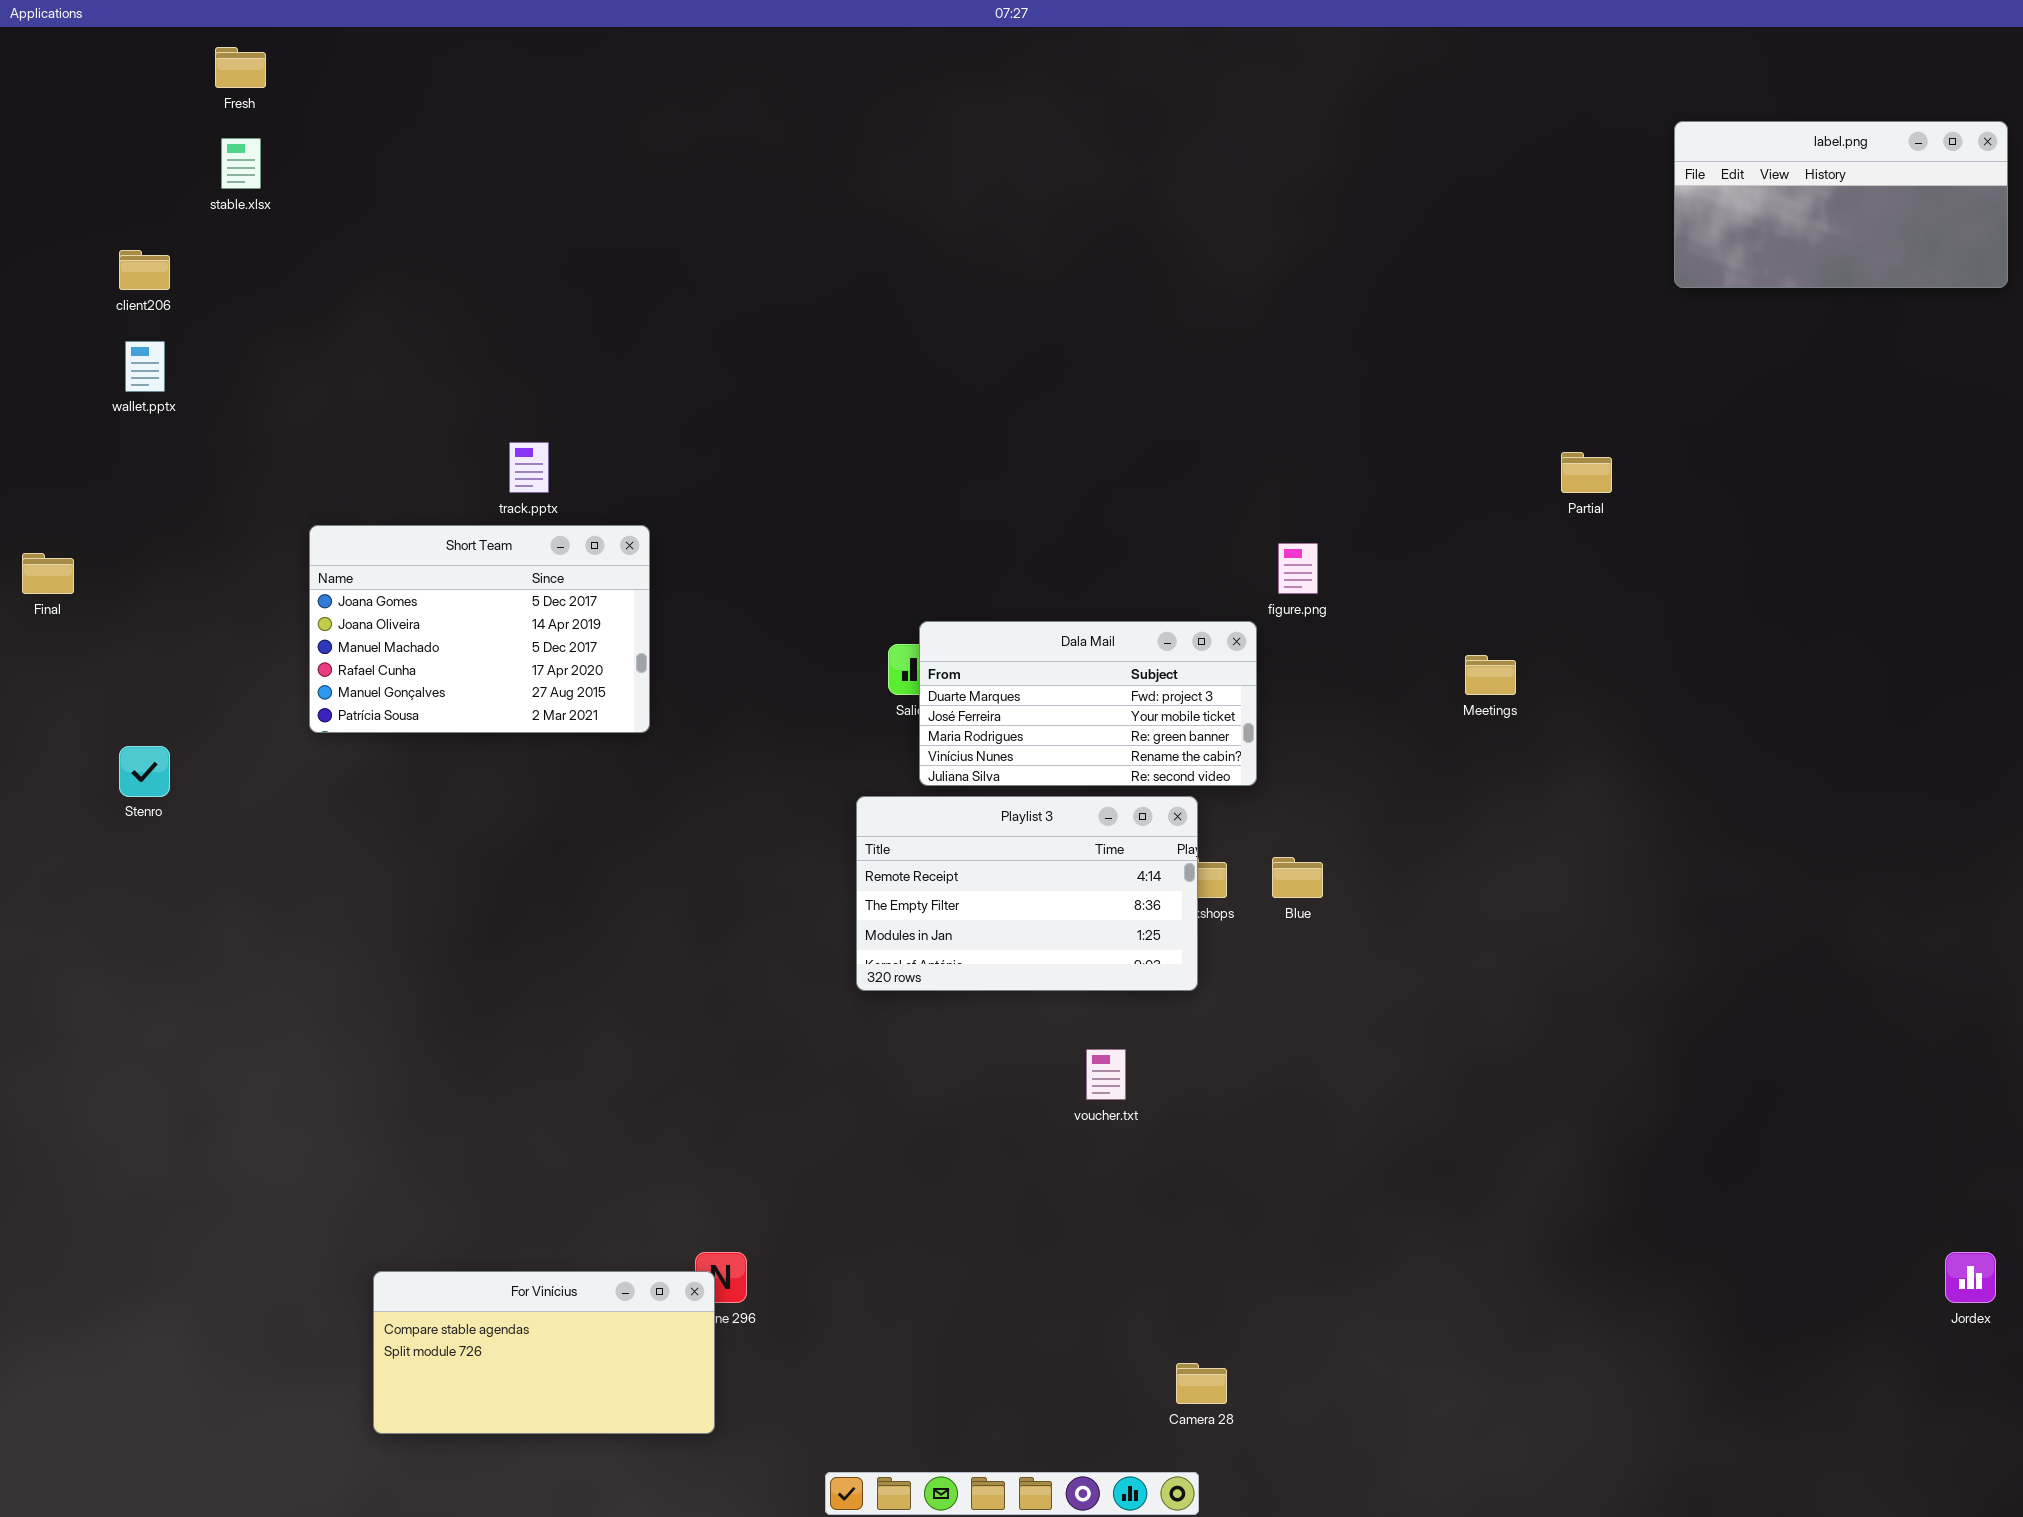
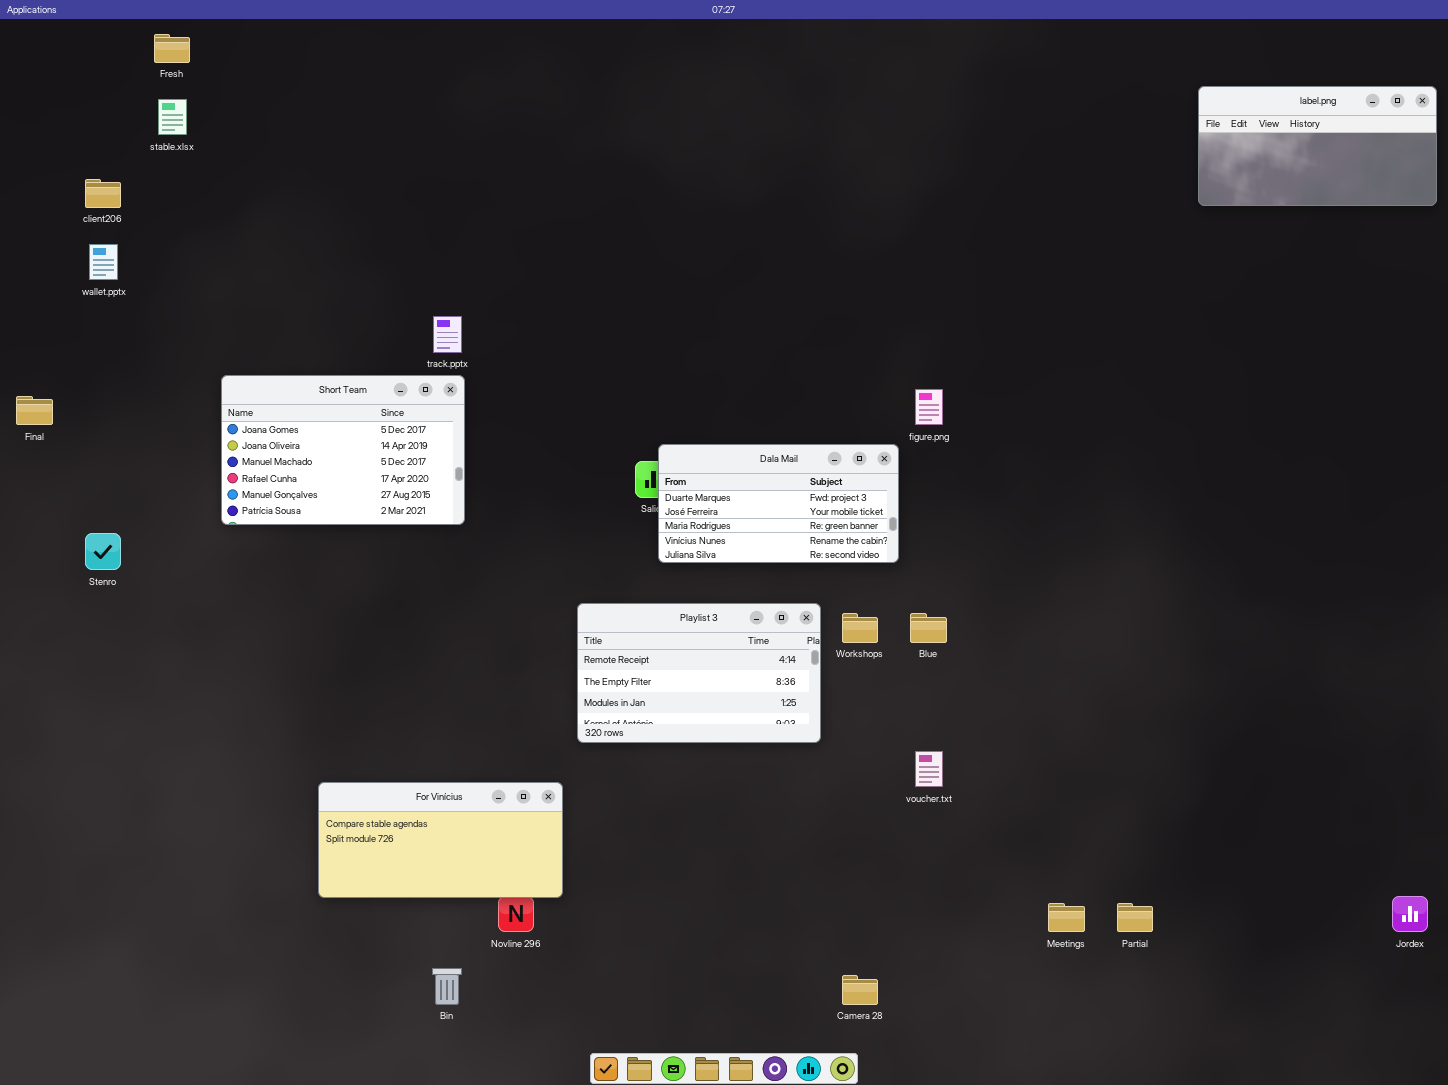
track.pptx: [509,442,549,493] -> [433,316,462,353], moved
Partial: [1561,452,1612,493] -> [1117,903,1153,932], moved
Meetings: [1465,655,1516,695] -> [1048,903,1085,932], moved
Playlist 3: [856,796,1198,991] -> [577,603,821,743], moved
voucher.txt: [1086,1049,1126,1100] -> [915,751,943,787], moved
For Vinícius: [373,1271,715,1434] -> [318,782,563,898], moved

